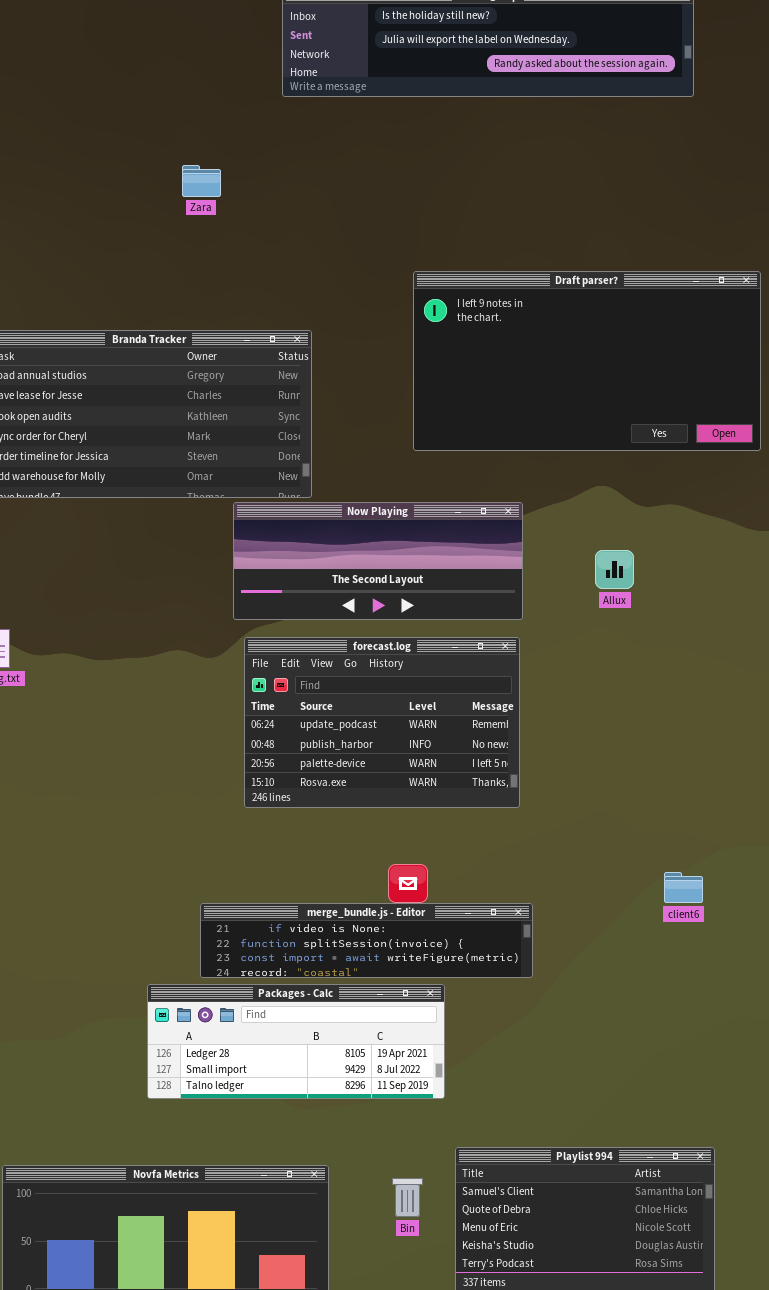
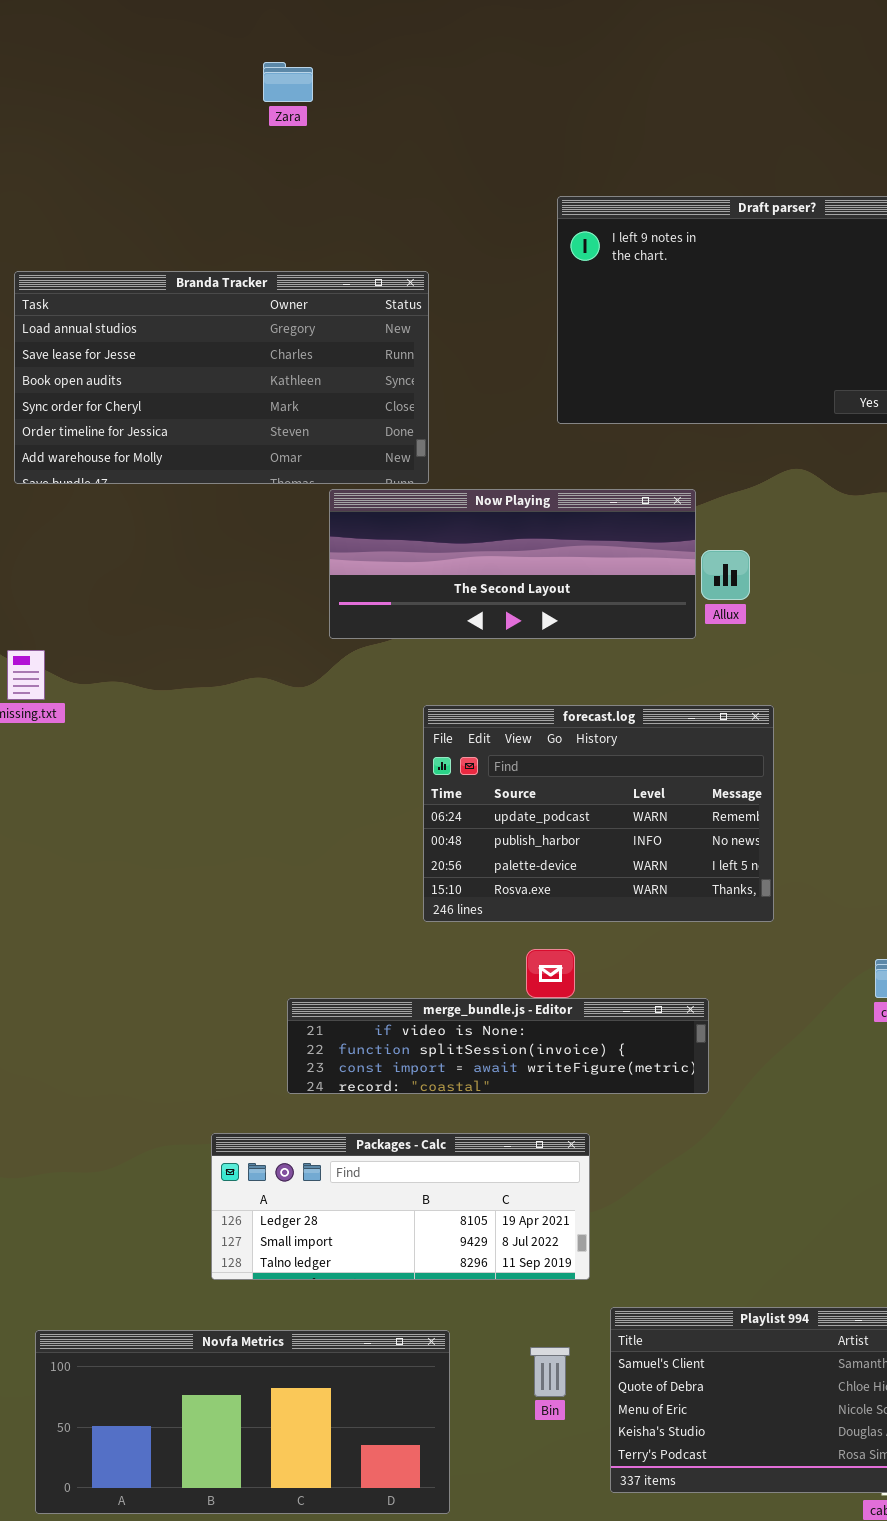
Allux: [595,550,634,589] -> [701,550,750,600], moved
forecast.log: [244,637,520,808] -> [423,705,774,922], moved
Packages - Calc: [147,984,445,1099] -> [211,1133,590,1280], moved

